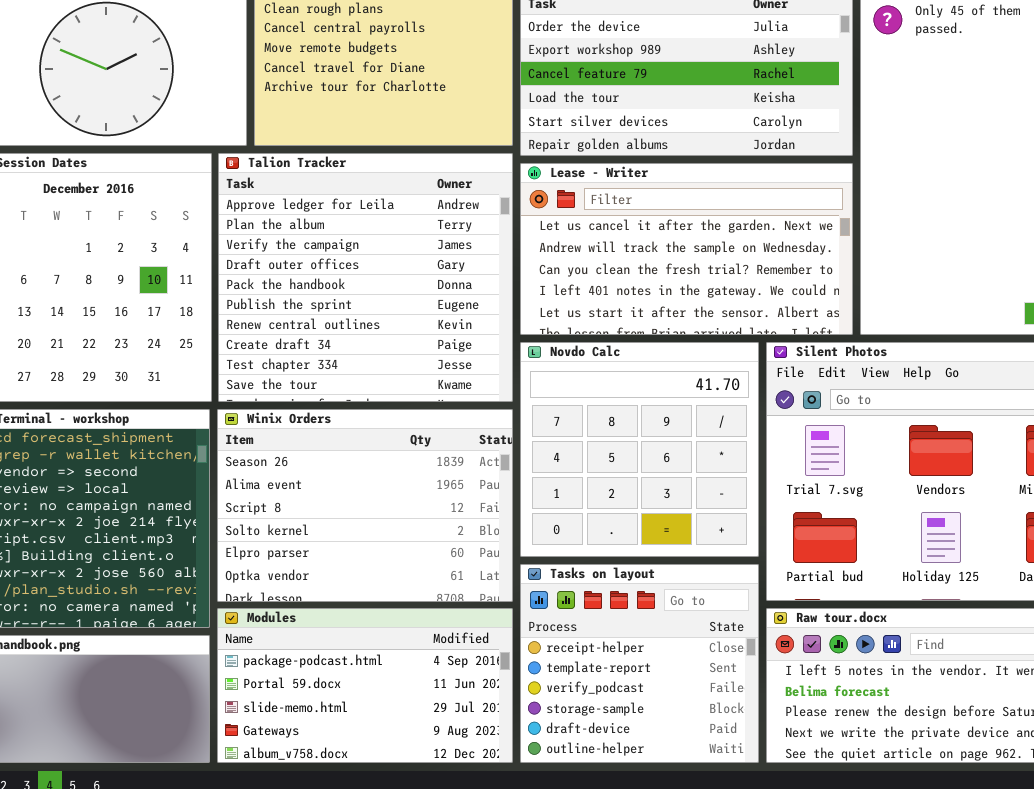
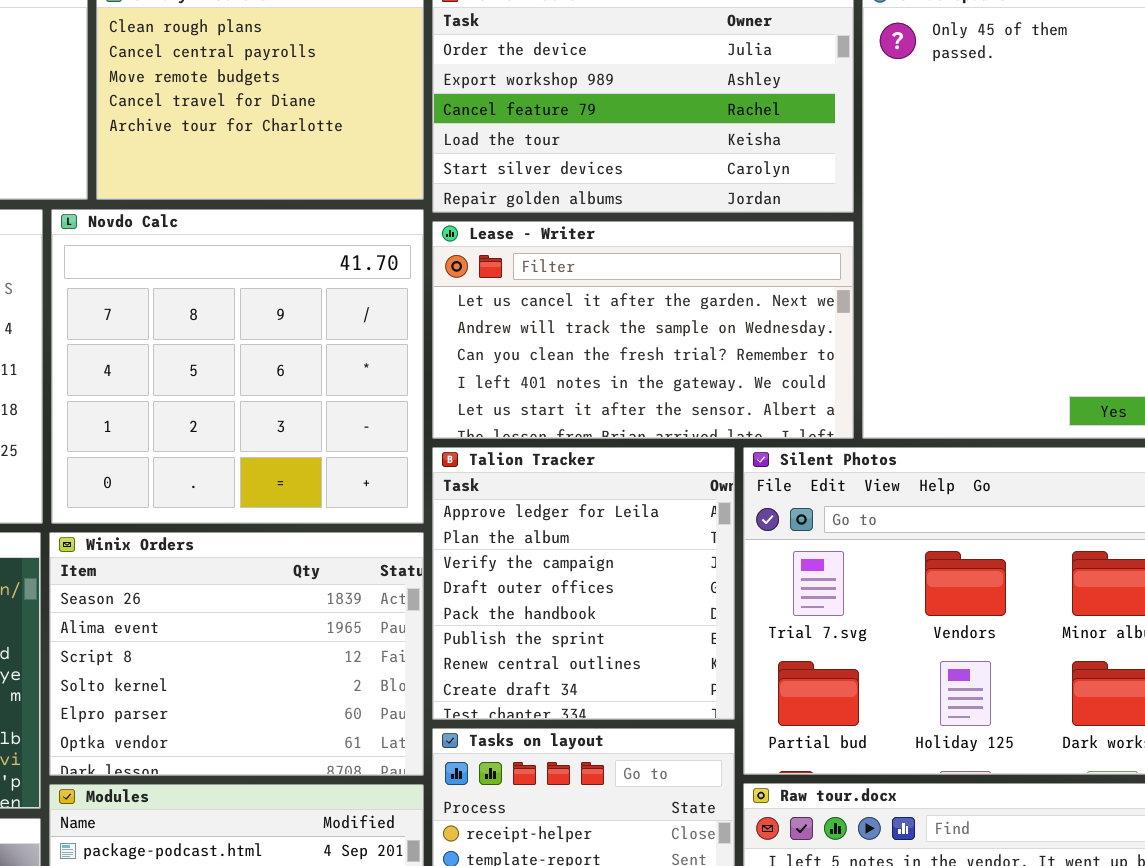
Talion Tracker: [218,153,513,402] -> [432,447,735,720], moved, resized
Novdo Calc: [520,342,759,557] -> [51,209,424,524], moved, resized

